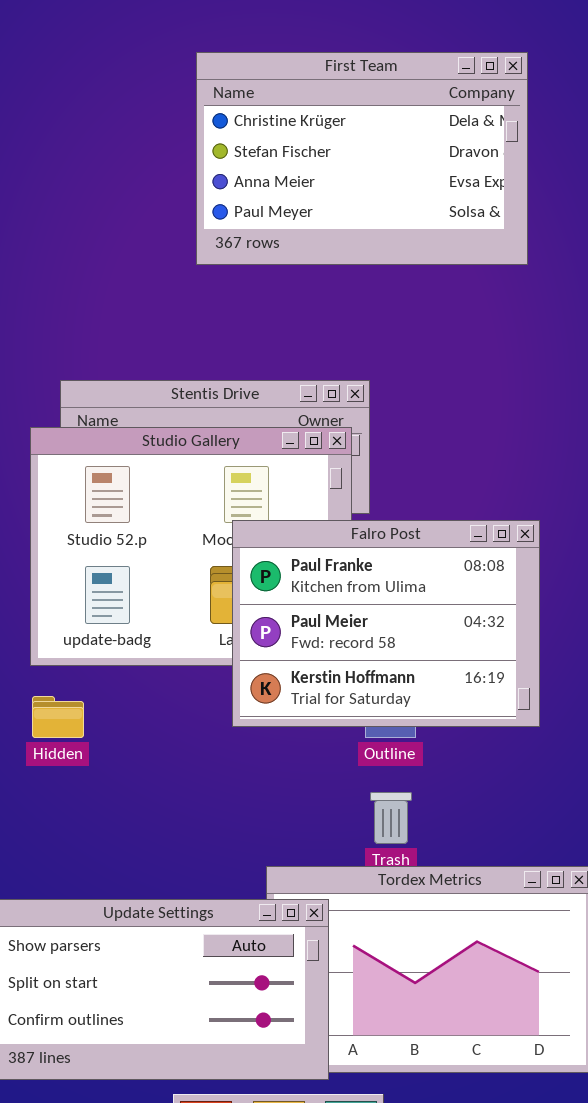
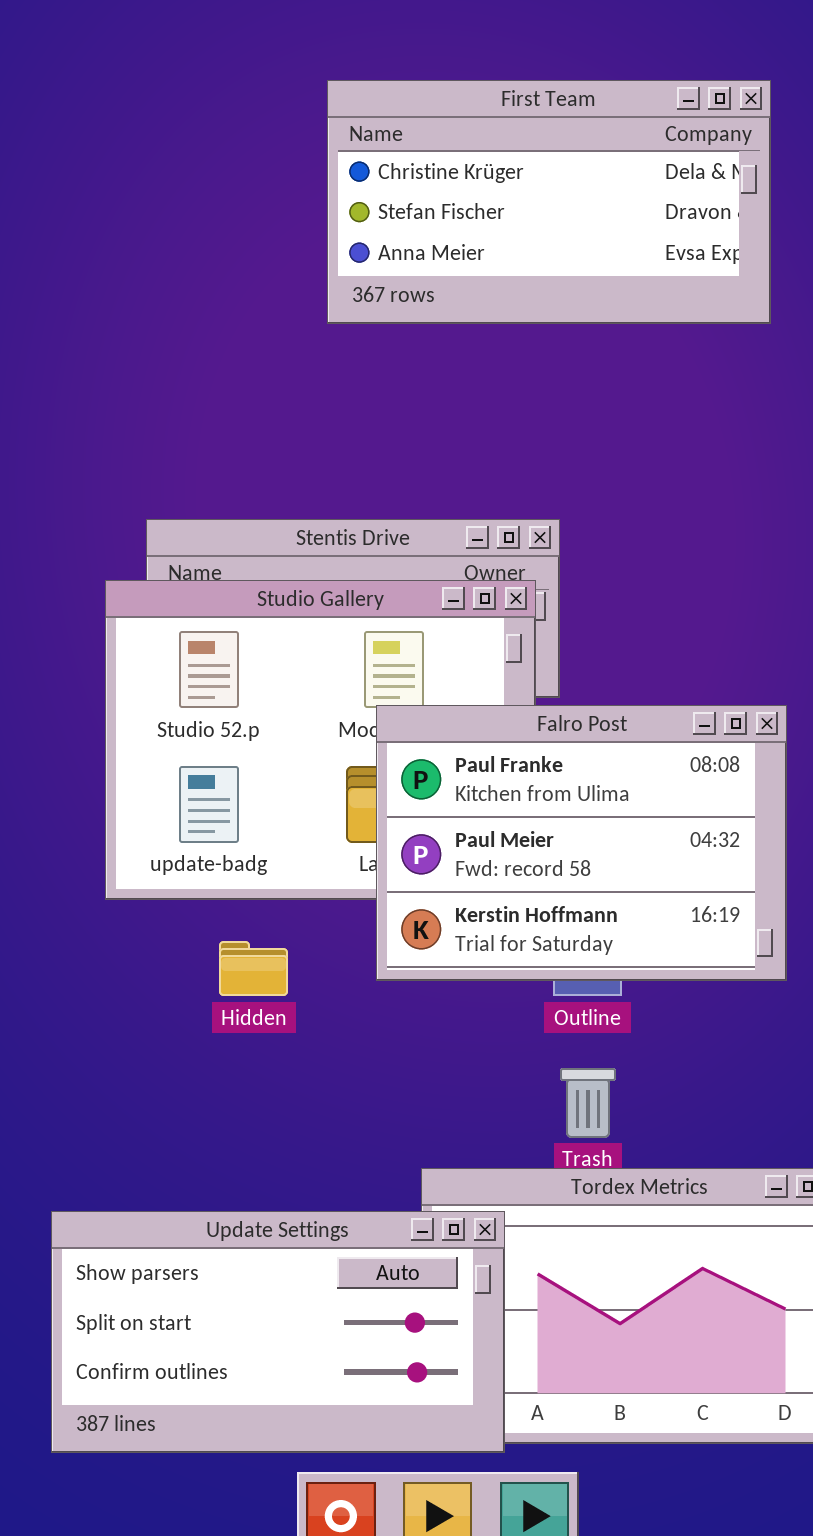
First Team: [196,52,528,265] -> [327,80,771,324], resized
Hidden: [32,696,84,738] -> [219,941,288,996], moved

